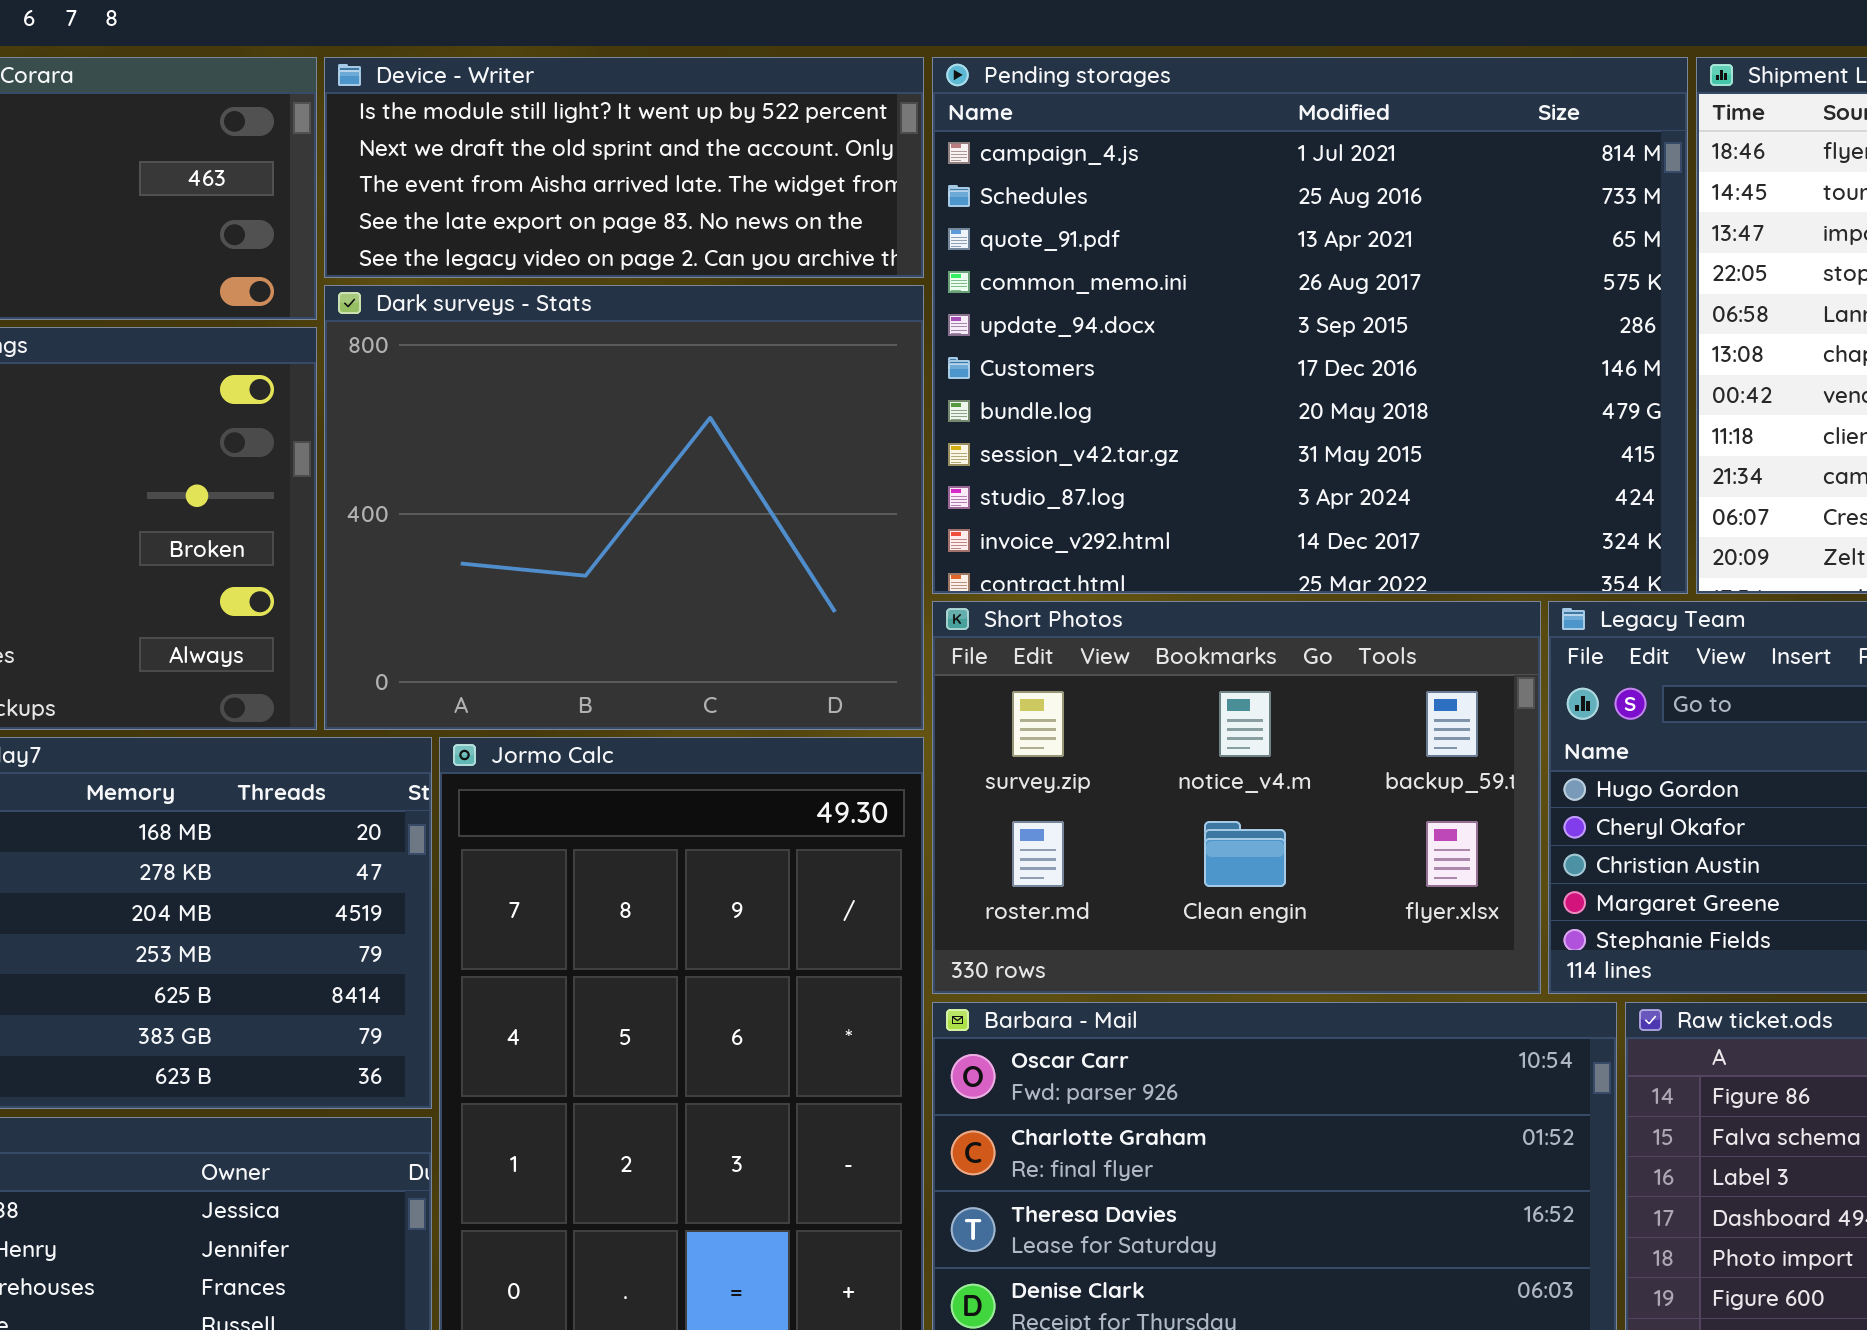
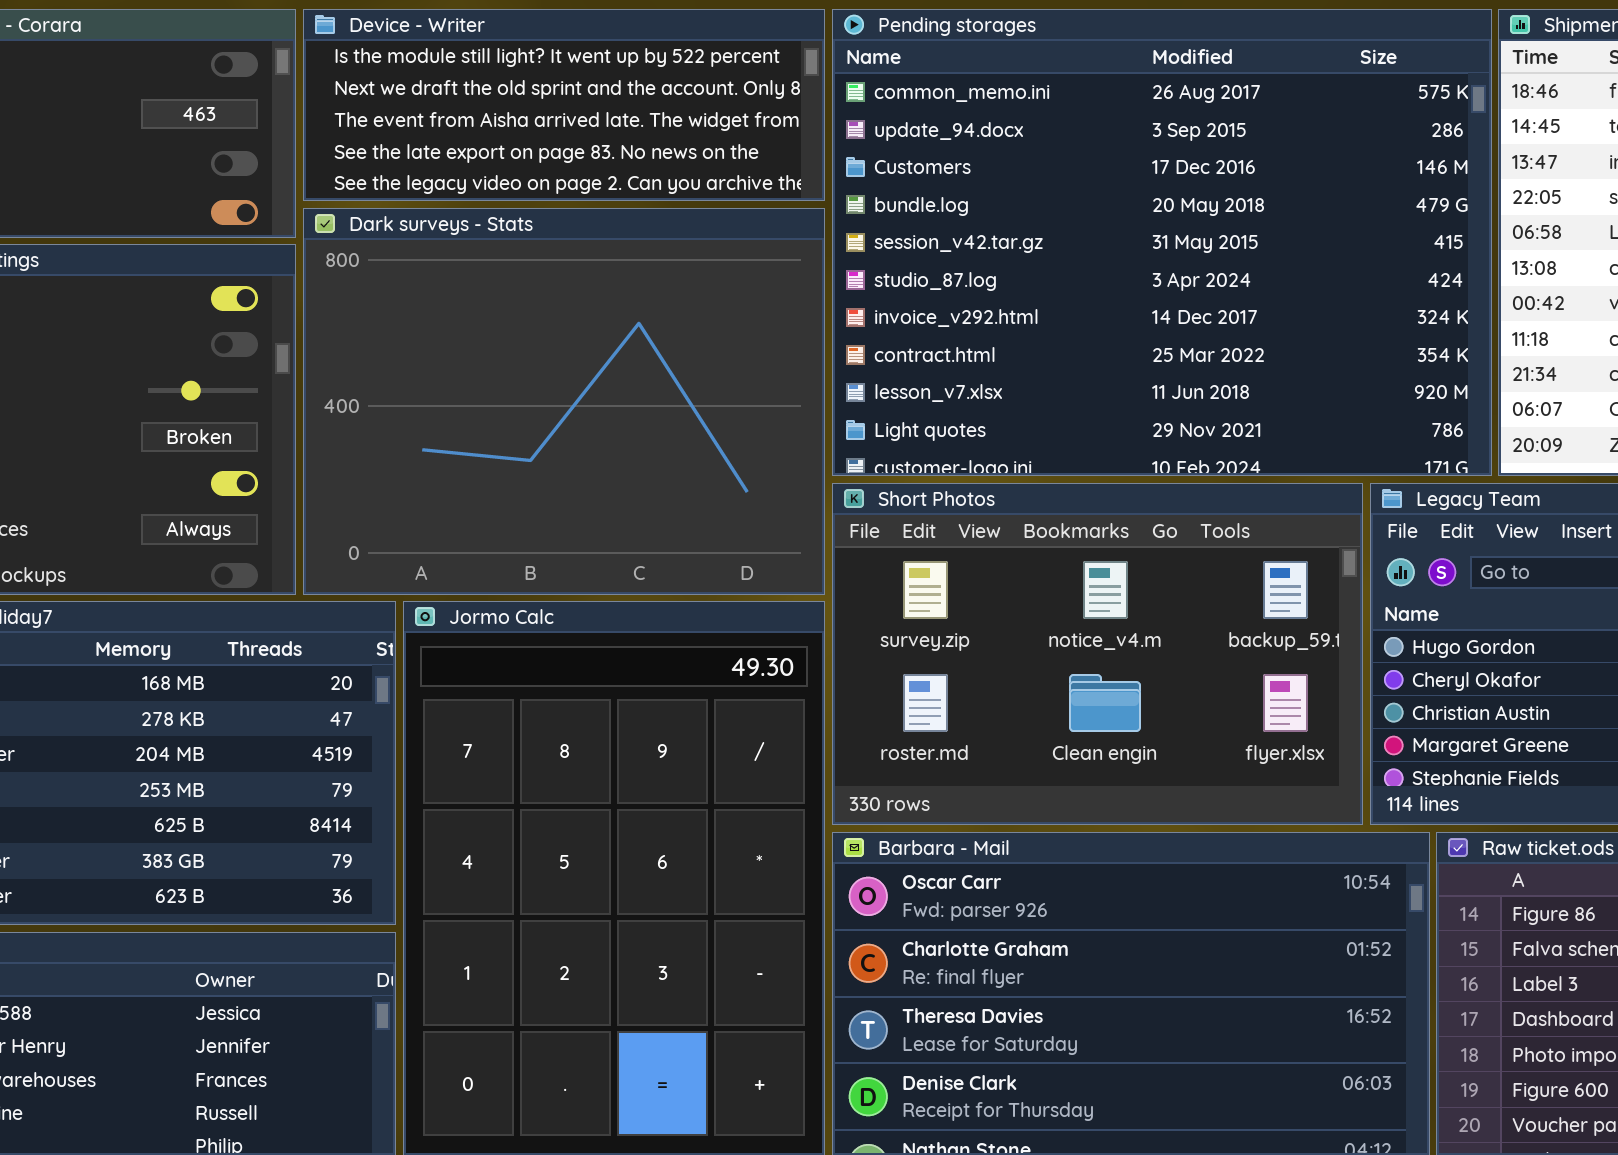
Pending storages: [932,57,1688,594] -> [832,9,1492,476], scrolled down 3 rows

